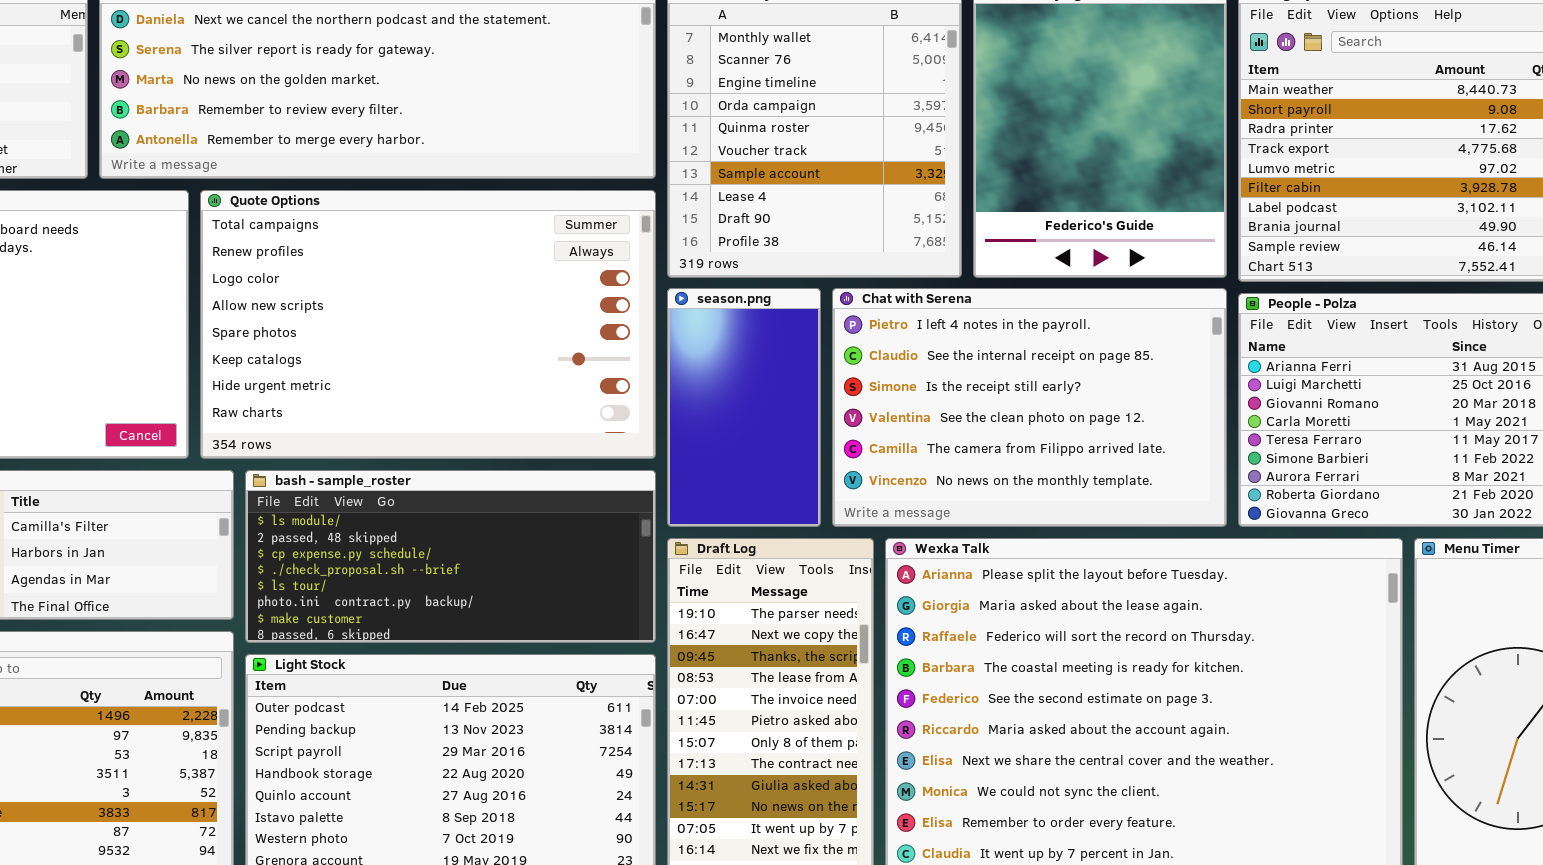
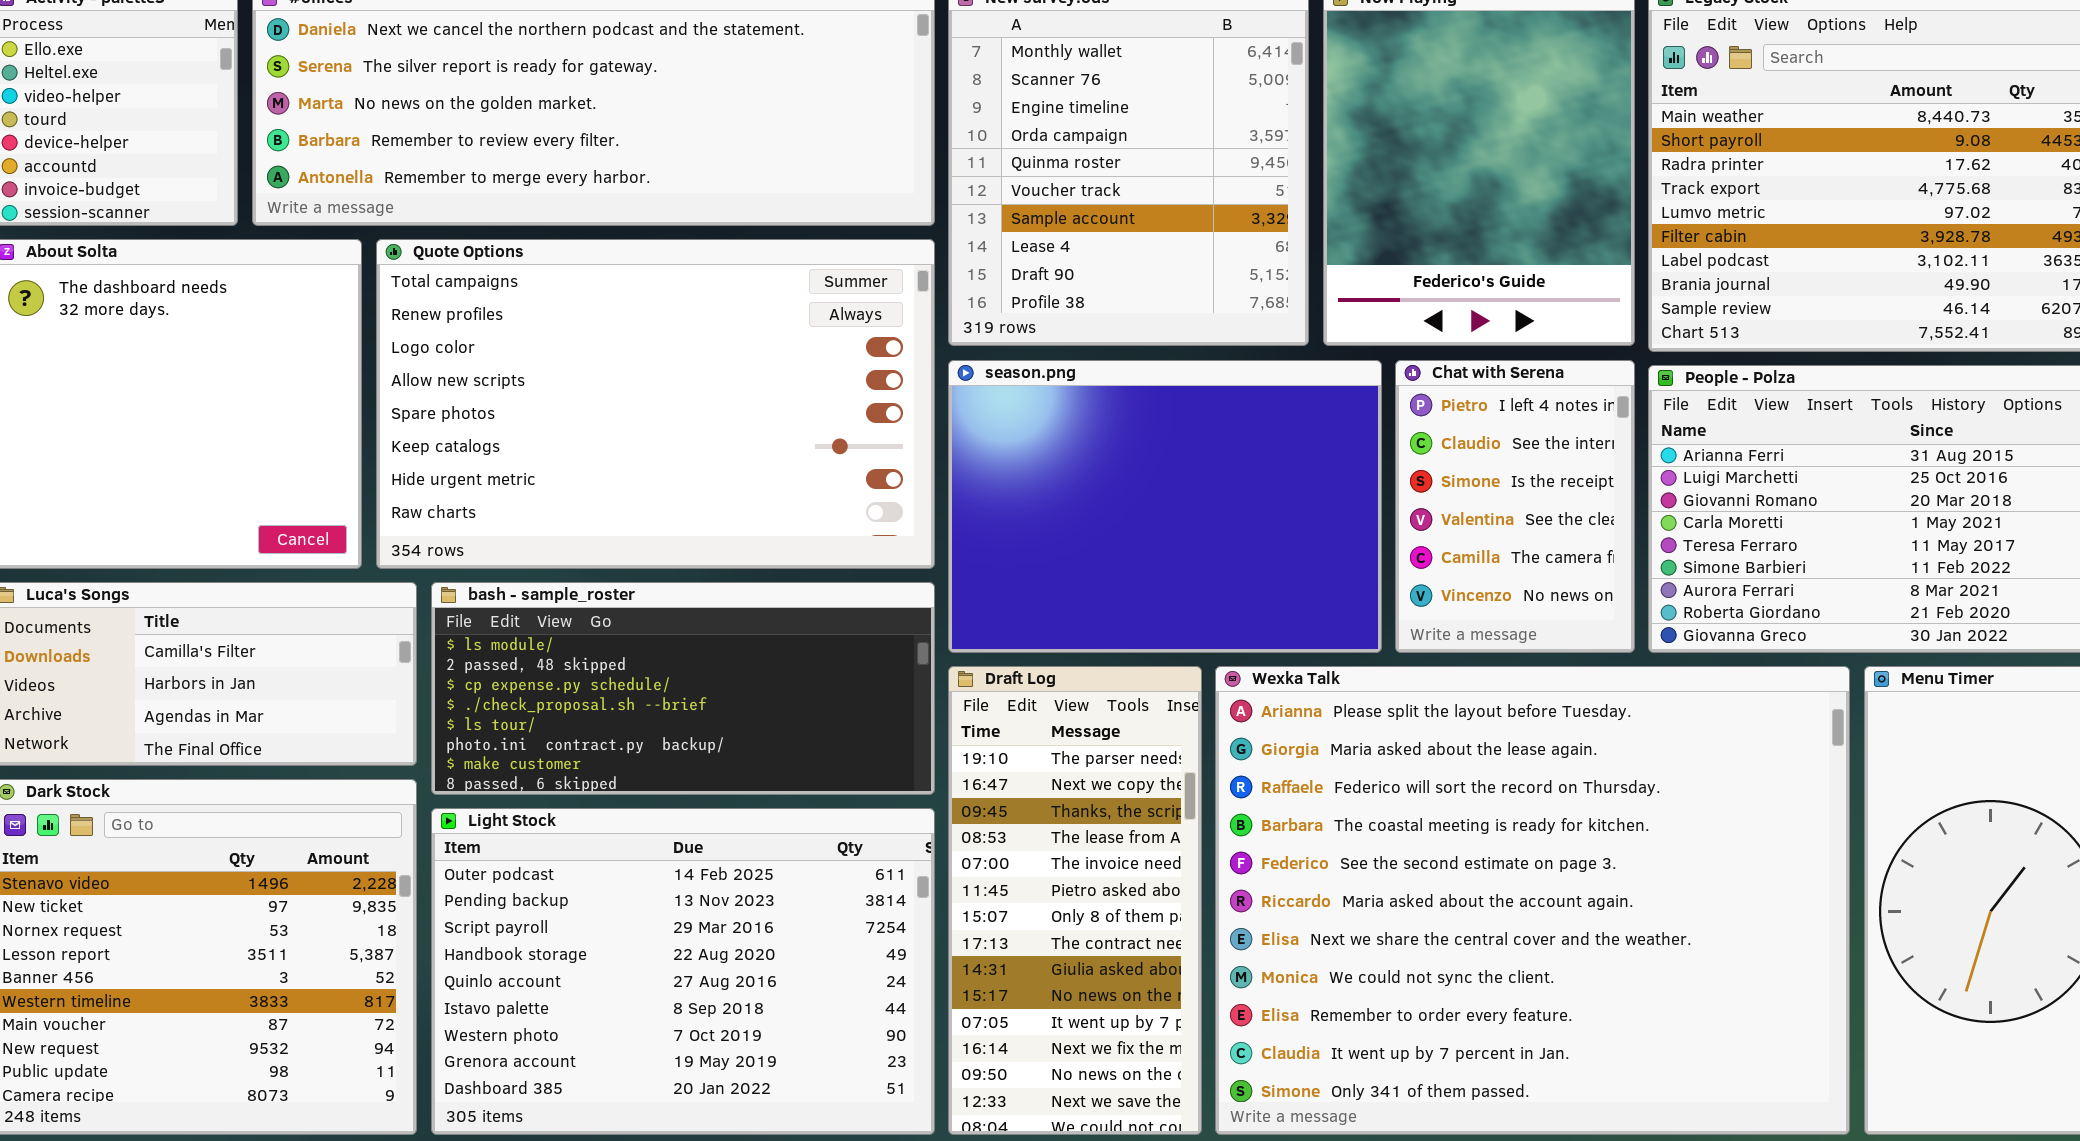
season.png: [667,288,821,527] -> [948,360,1382,653], resized
Chat with Serena: [832,288,1227,527] -> [1395,360,1635,653], resized

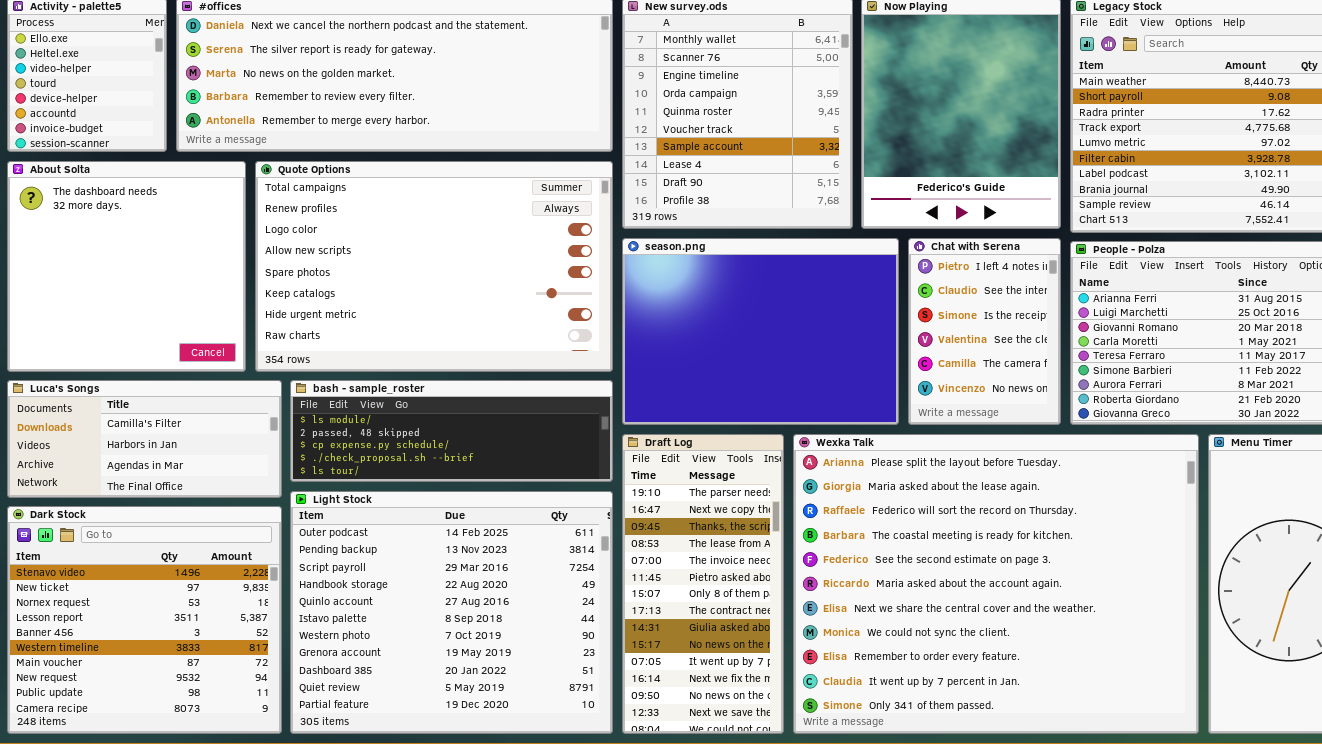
bash - sample_roster: [431,582,935,795] -> [290,380,613,482], resized
Light Stock: [431,808,935,1135] -> [290,491,613,734], resized

